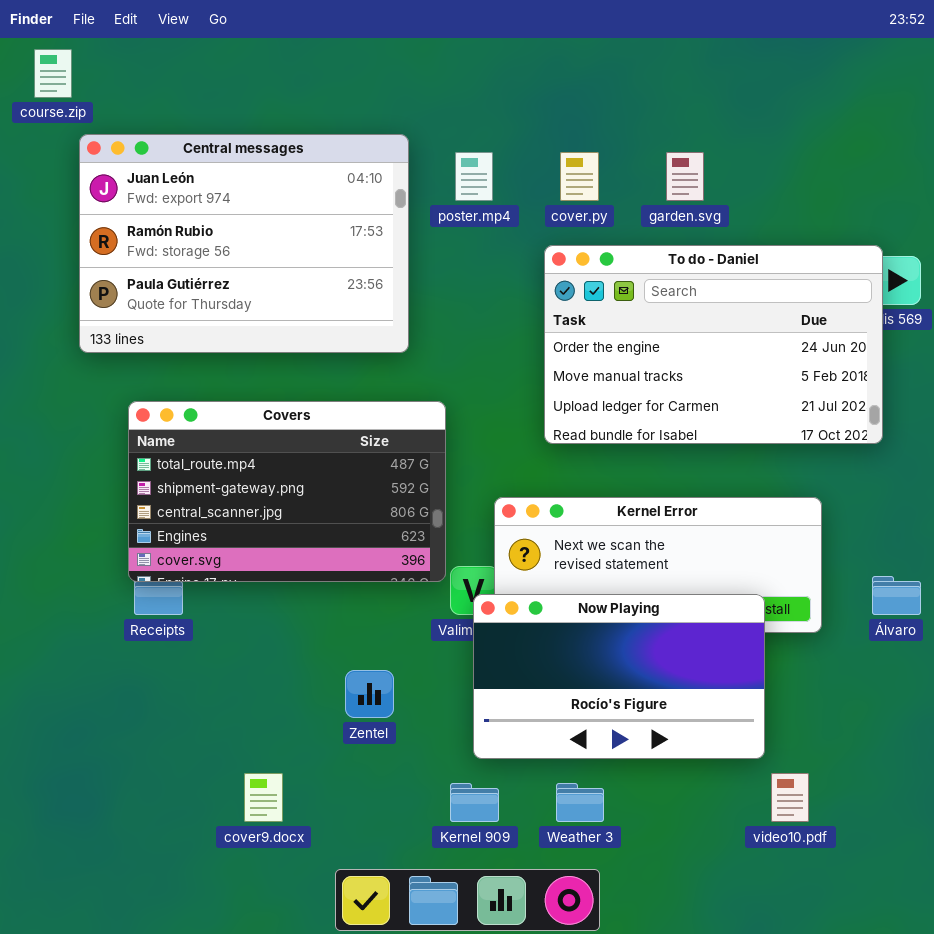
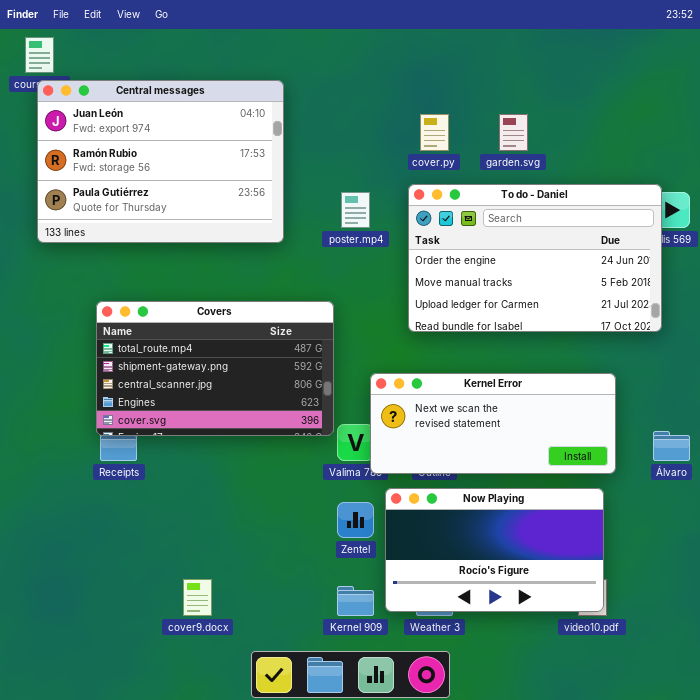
Central messages: [79,134,409,353] -> [37,80,284,243], moved
poster.mp4: [455,152,493,201] -> [341,192,370,228], moved
Now Playing: [473,594,765,759] -> [385,488,604,612], moved
Zentel: [345,670,394,718] -> [337,502,374,538], moved

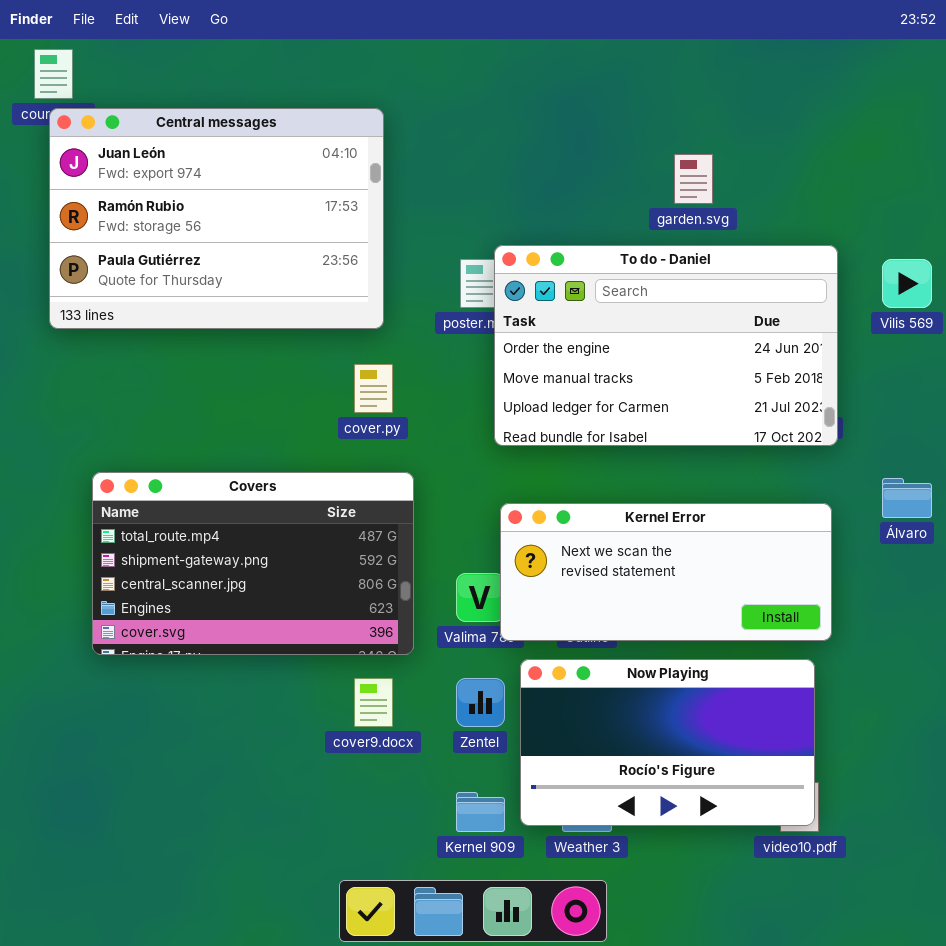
cover.py: [420,114,449,151] -> [354,364,393,413], moved
To do - Daniel: [408,184,662,332] -> [494,245,838,446], moved
Covers: [96,301,334,436] -> [92,472,414,655], moved
Álvaro: [653,431,690,461] -> [882,478,932,518], moved
cover9.docx: [183,579,212,616] -> [354,678,393,727], moved

